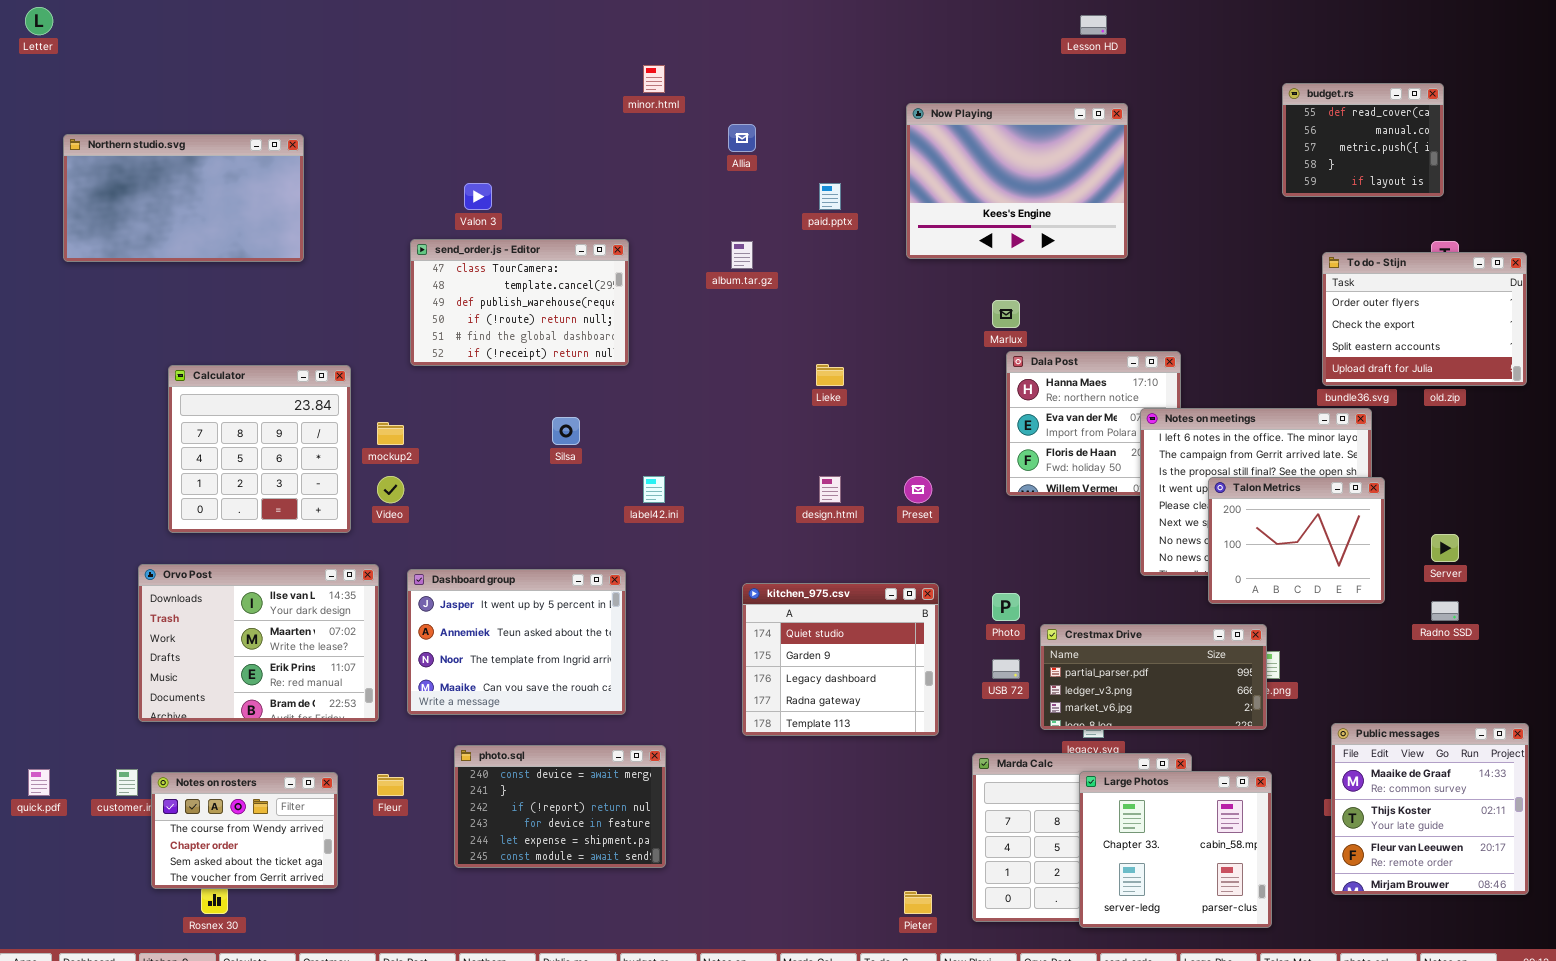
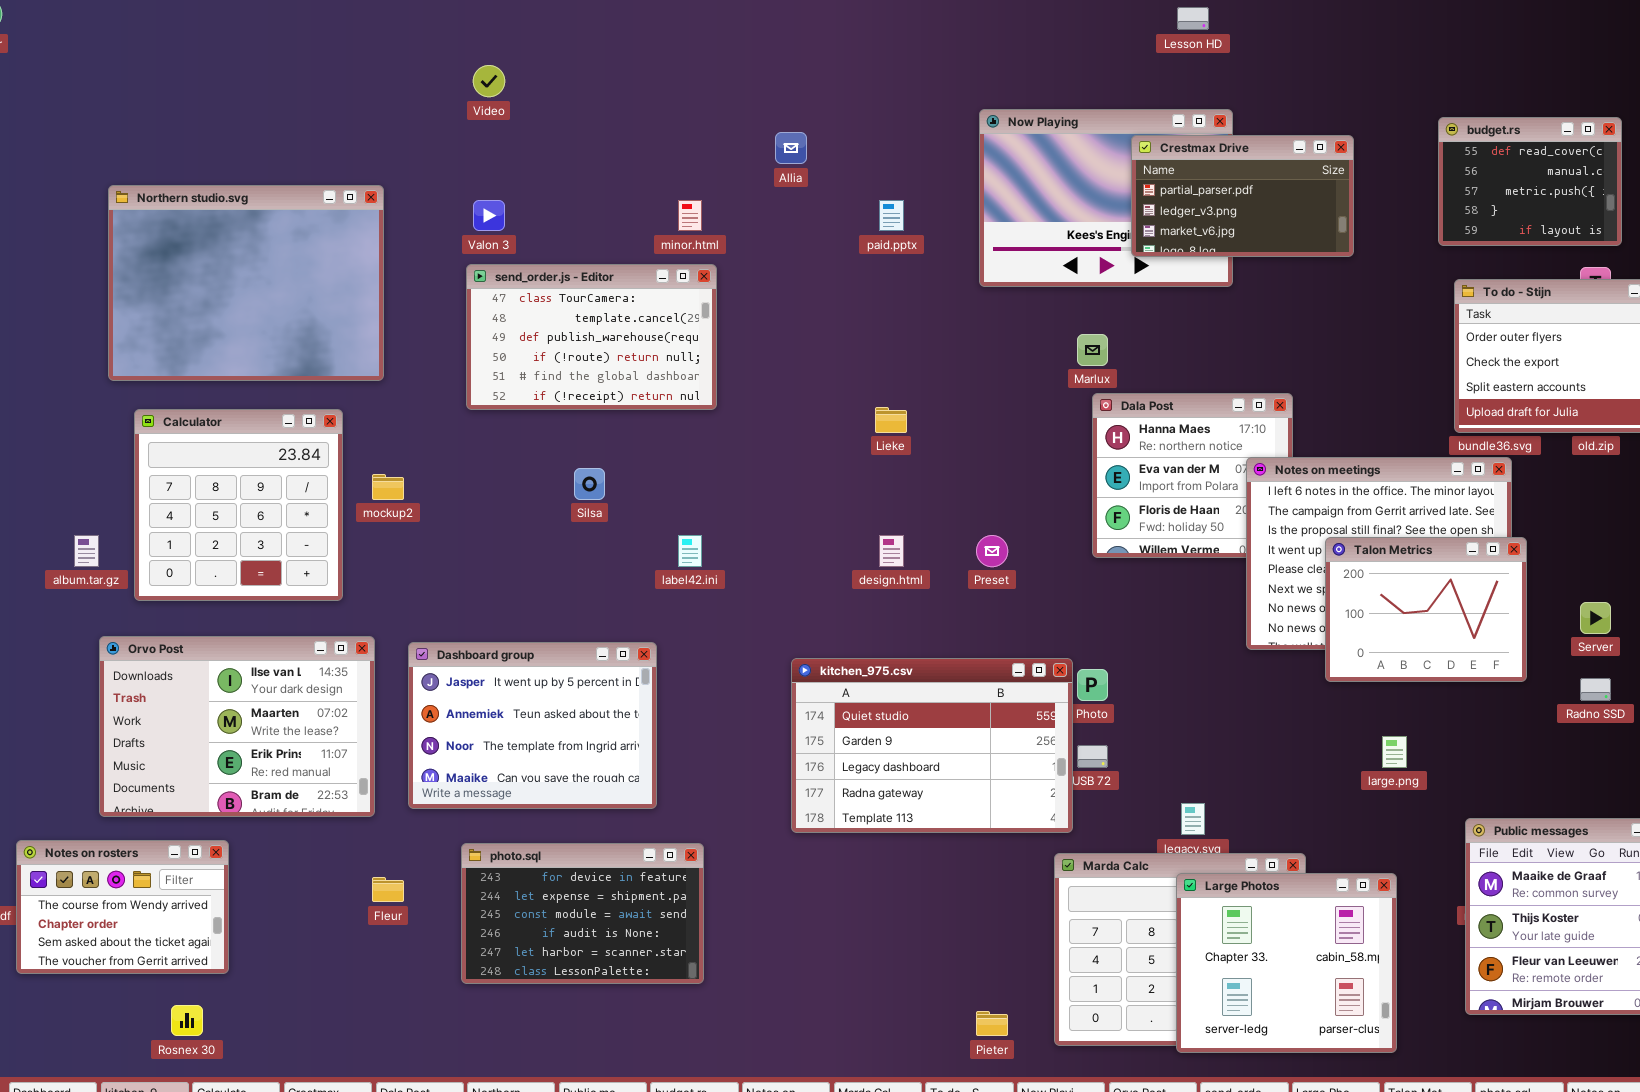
minor.html: [643,65,665,93] -> [678,200,702,231], moved
budget.rs: [1282,83,1444,197] -> [1438,117,1622,246], moved
Northern studio.svg: [63,134,304,262] -> [108,185,384,381], moved, resized
send_order.js - Editor: [410,239,629,366] -> [466,264,717,410], moved
album.tar.gz: [731,241,753,269] -> [74,535,99,567], moved
Video: [377,476,404,503] -> [473,65,505,97], moved
kitchen_975.csv: [742,583,939,736] -> [791,658,1073,833], resized
Crestmax Drive: [1040,624,1267,730] -> [1131,135,1354,257], moved, resized
photo.sql: [454,745,666,868] -> [461,843,704,984], scrolled down 3 rows
Notes on rosters: [151,772,338,889] -> [16,840,229,974], moved

